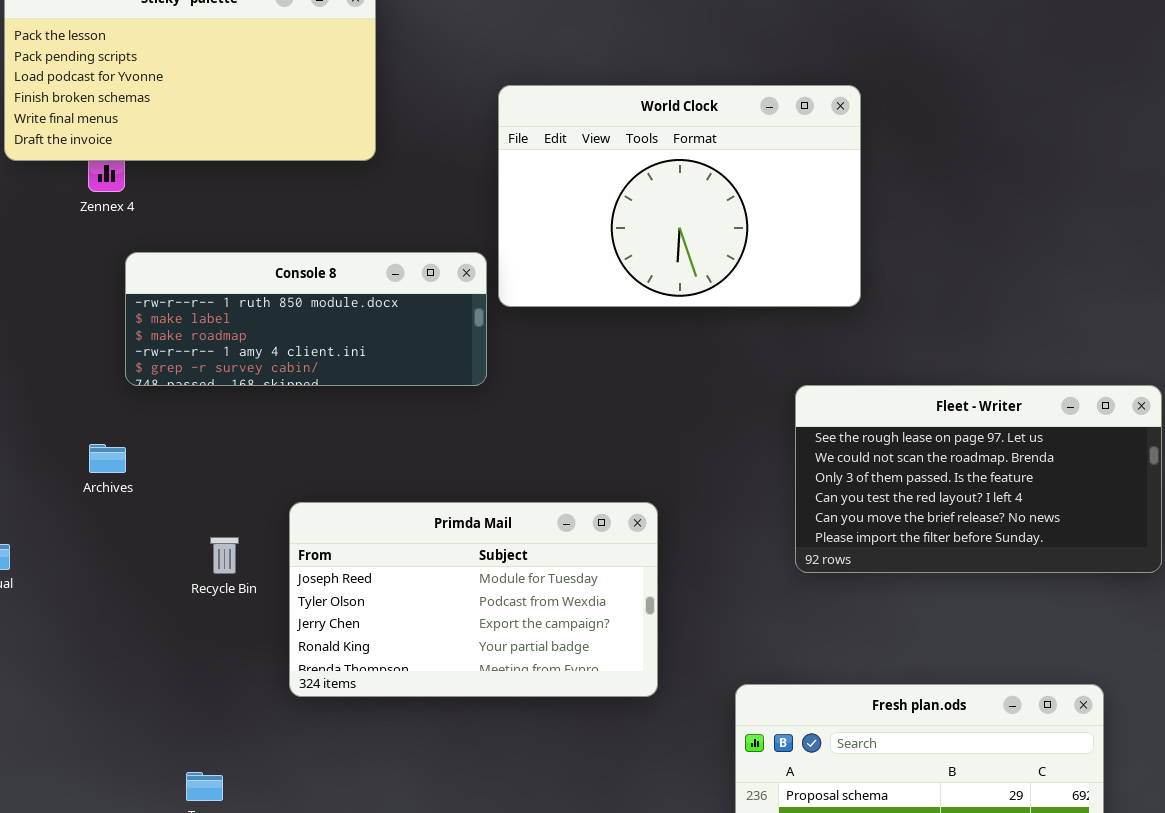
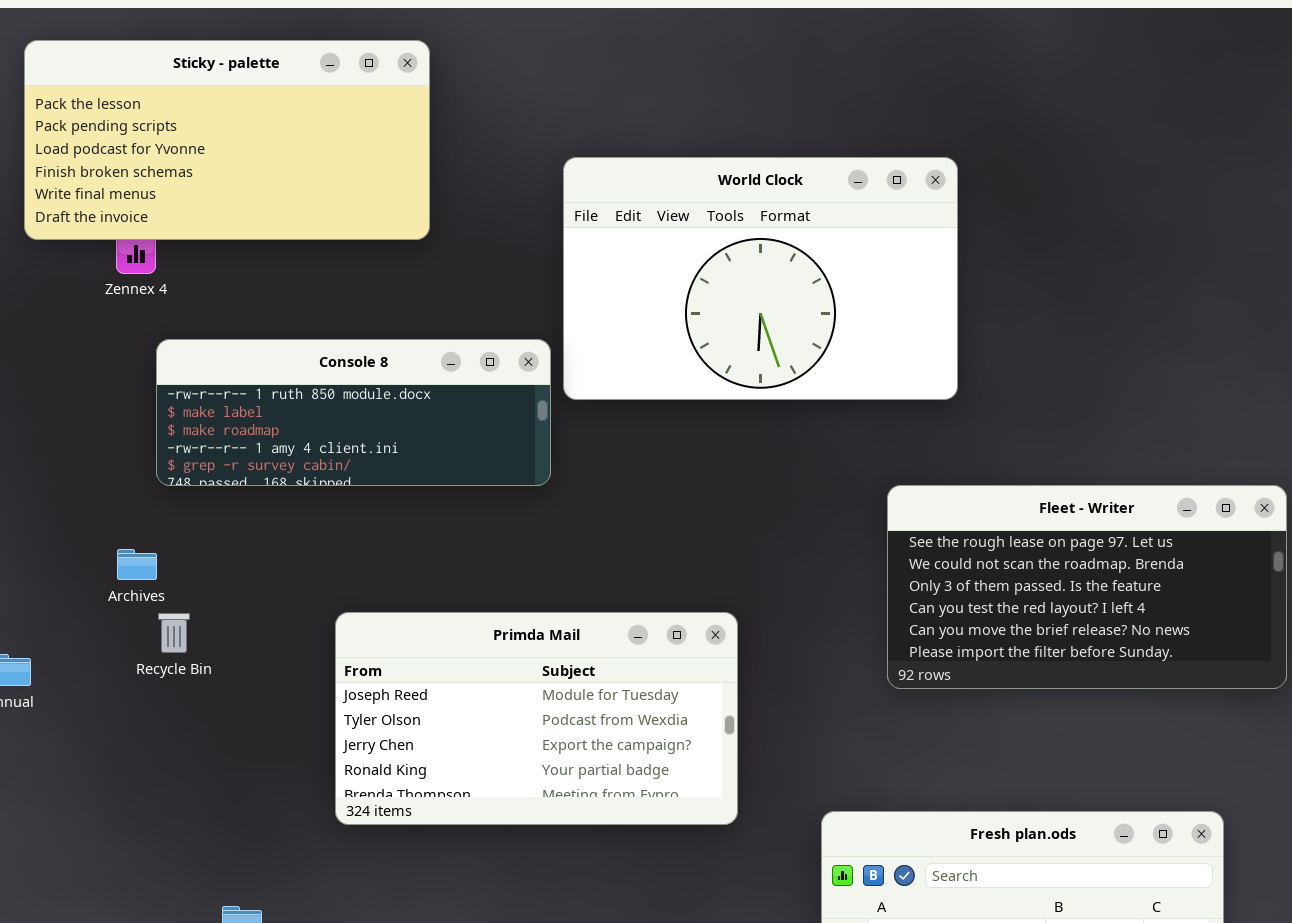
Recycle Bin: [210,537,239,574] -> [158,613,190,653], moved

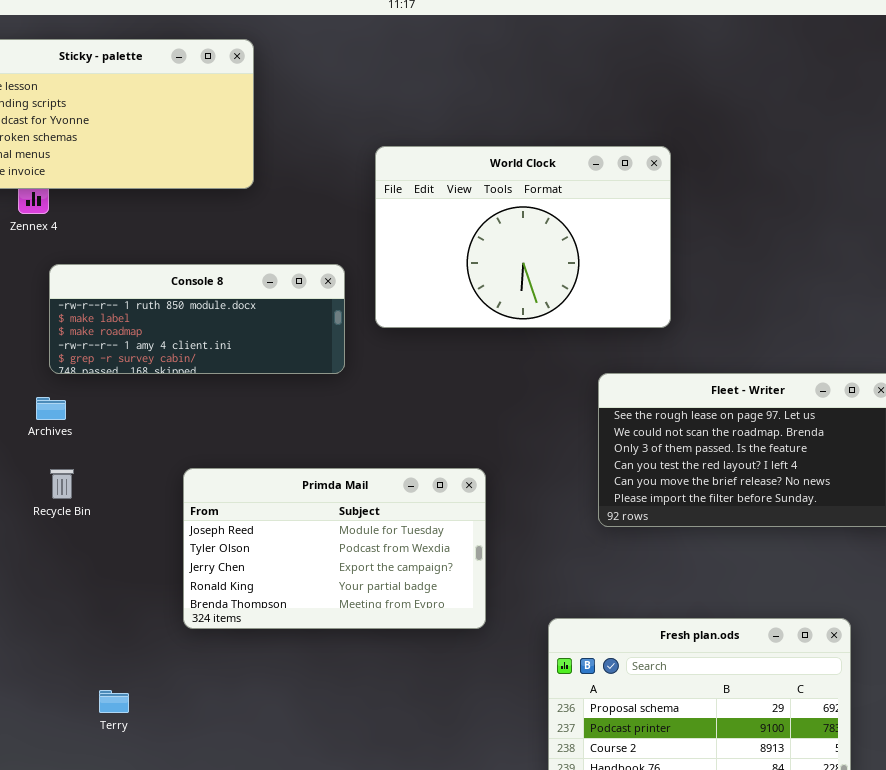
World Clock: [563,157,958,400] -> [375,146,671,328], moved
Archives: [117,549,157,580] -> [36,397,66,420], moved

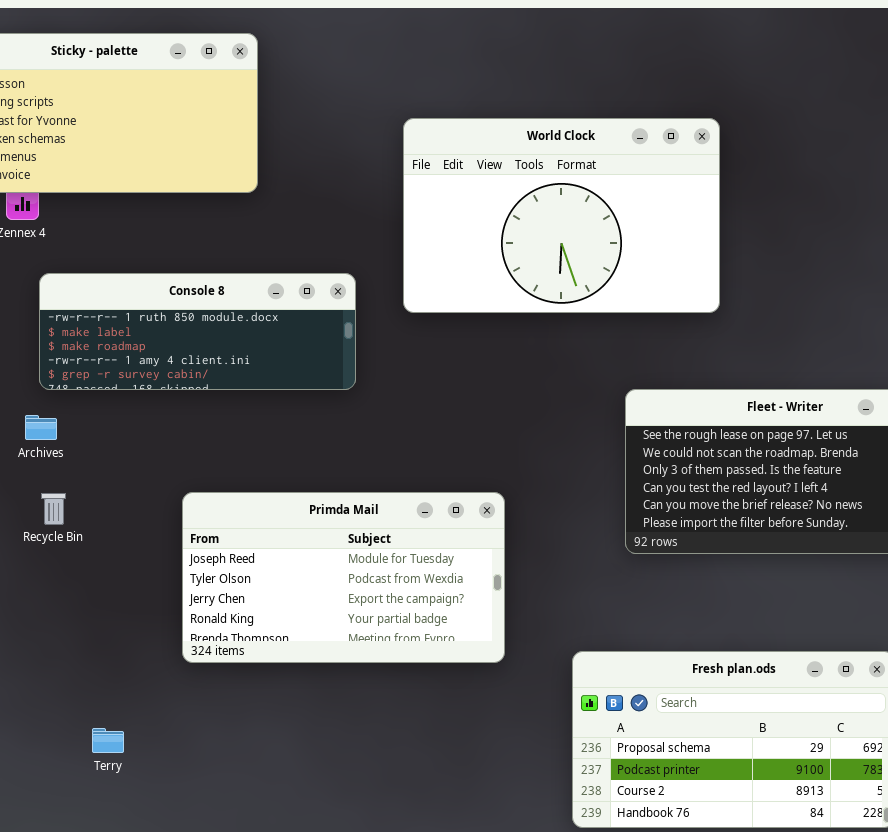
World Clock: [375,146,671,328] -> [403,118,720,313], moved

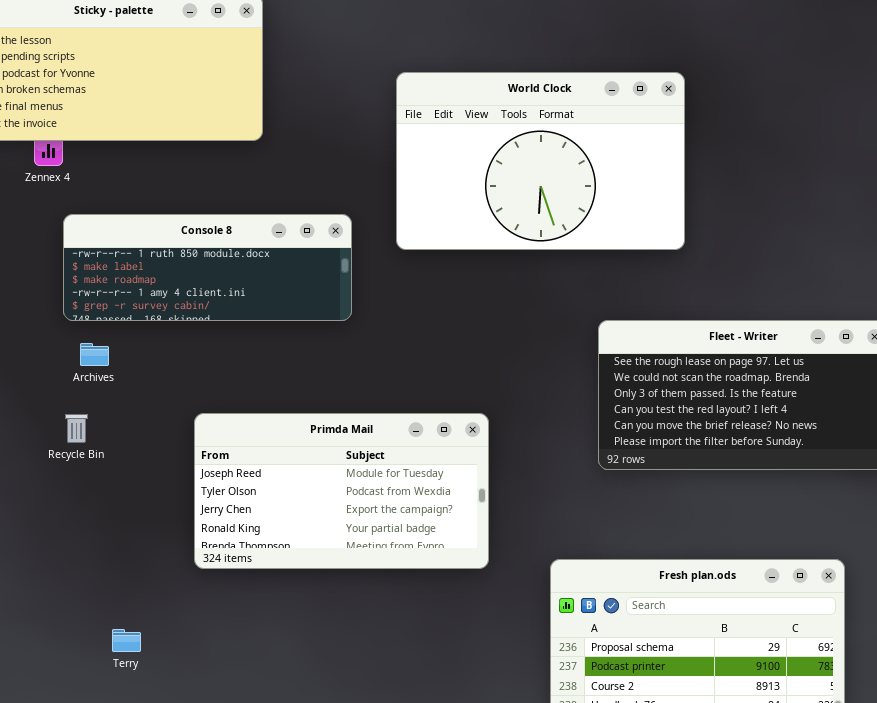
Archives: [25,415,57,440] -> [80,343,109,366], moved

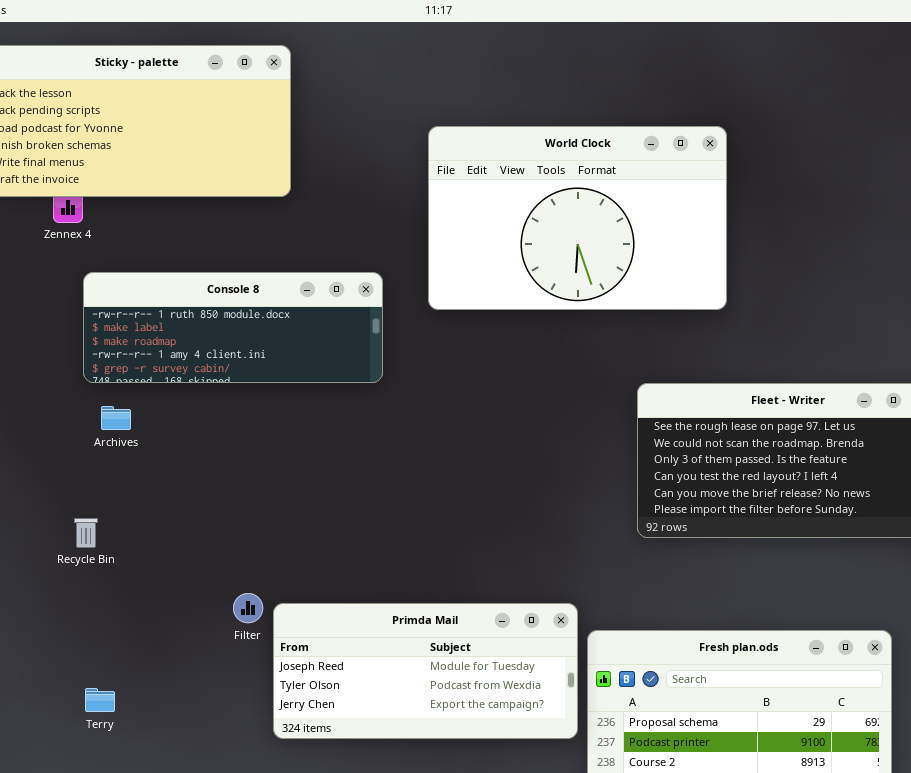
Primda Mail: [194,413,489,569] -> [273,603,578,739], moved, resized
Recycle Bin: [65,414,88,443] -> [74,518,98,548], moved
Terry: [112,629,141,652] -> [85,688,115,712], moved

